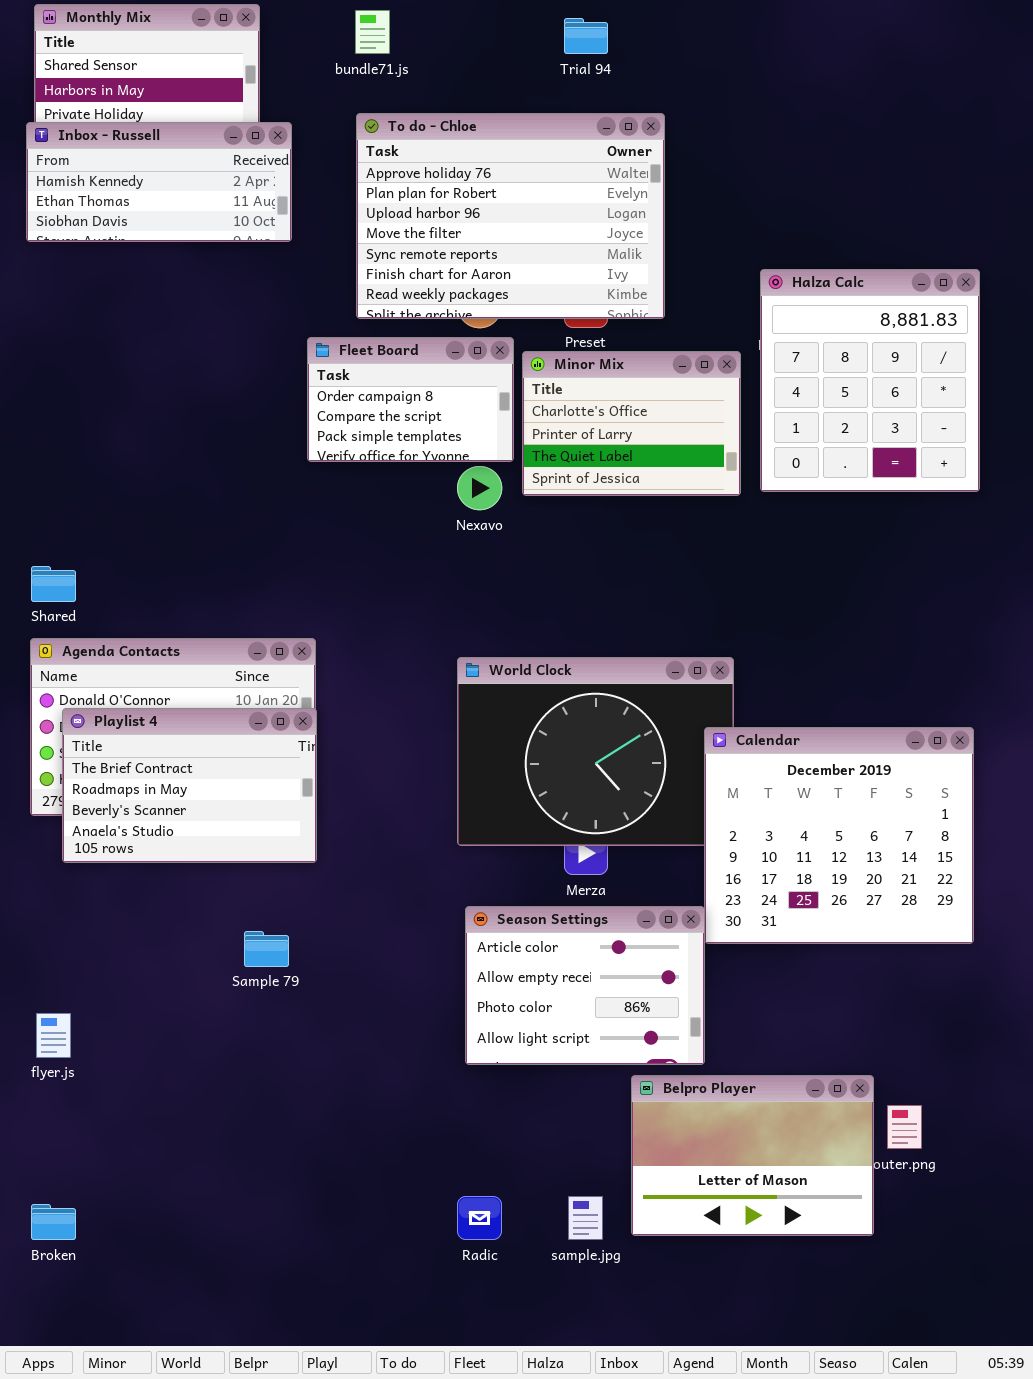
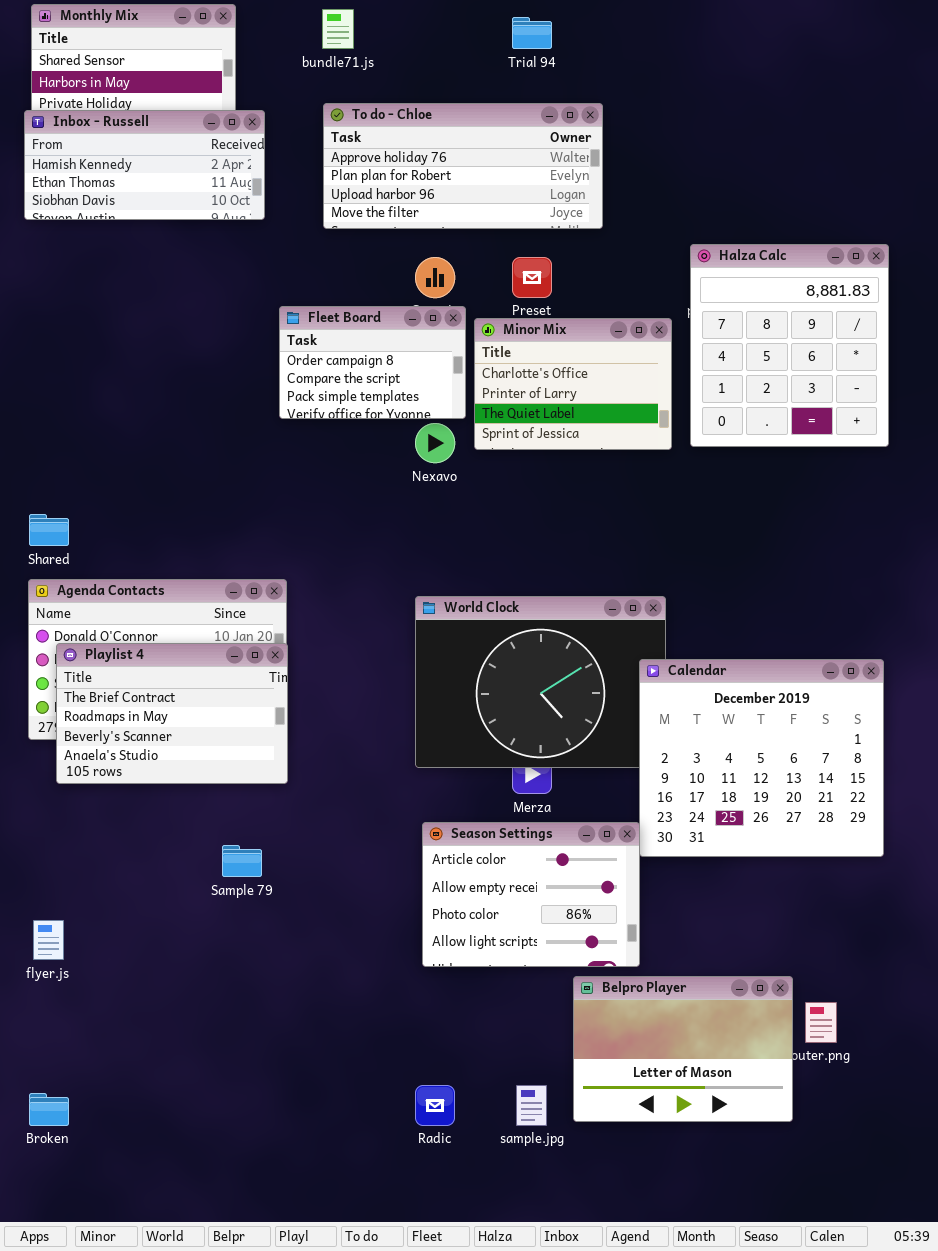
To do - Chloe: [356,113,665,319] -> [323,103,603,229], resized

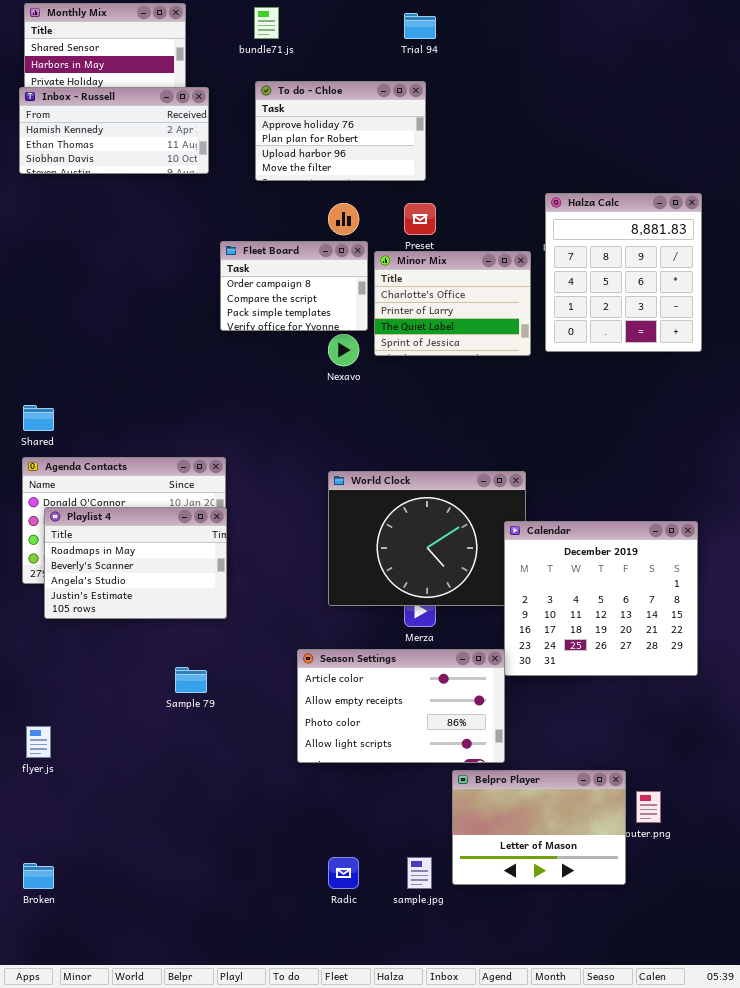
To do - Chloe: [323,103,603,229] -> [255,81,426,181], resized
Playlist 4: [56,643,288,784] -> [44,507,227,619], scrolled down 1 row
Season Settings: [422,822,640,967] -> [297,649,505,763], resized

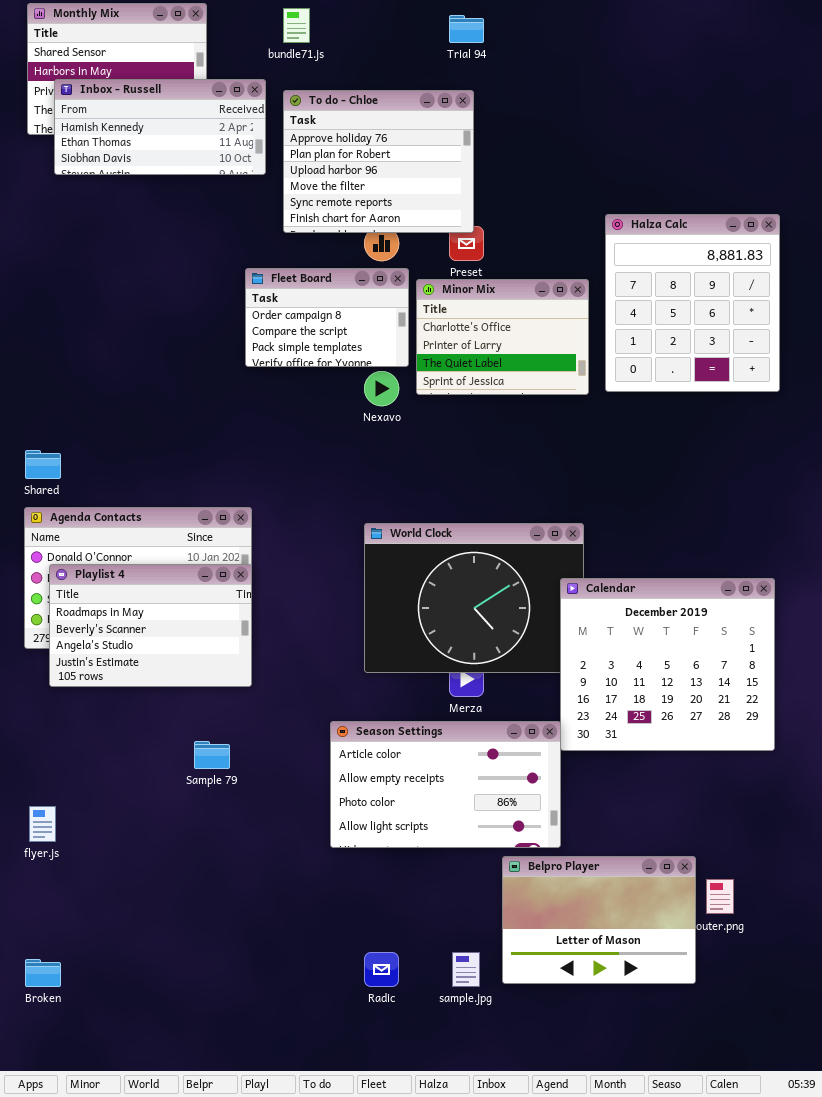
To do - Chloe: [255,81,426,181] -> [283,90,474,233], resized
Inbox - Russell: [19,87,209,174] -> [54,79,266,175], moved

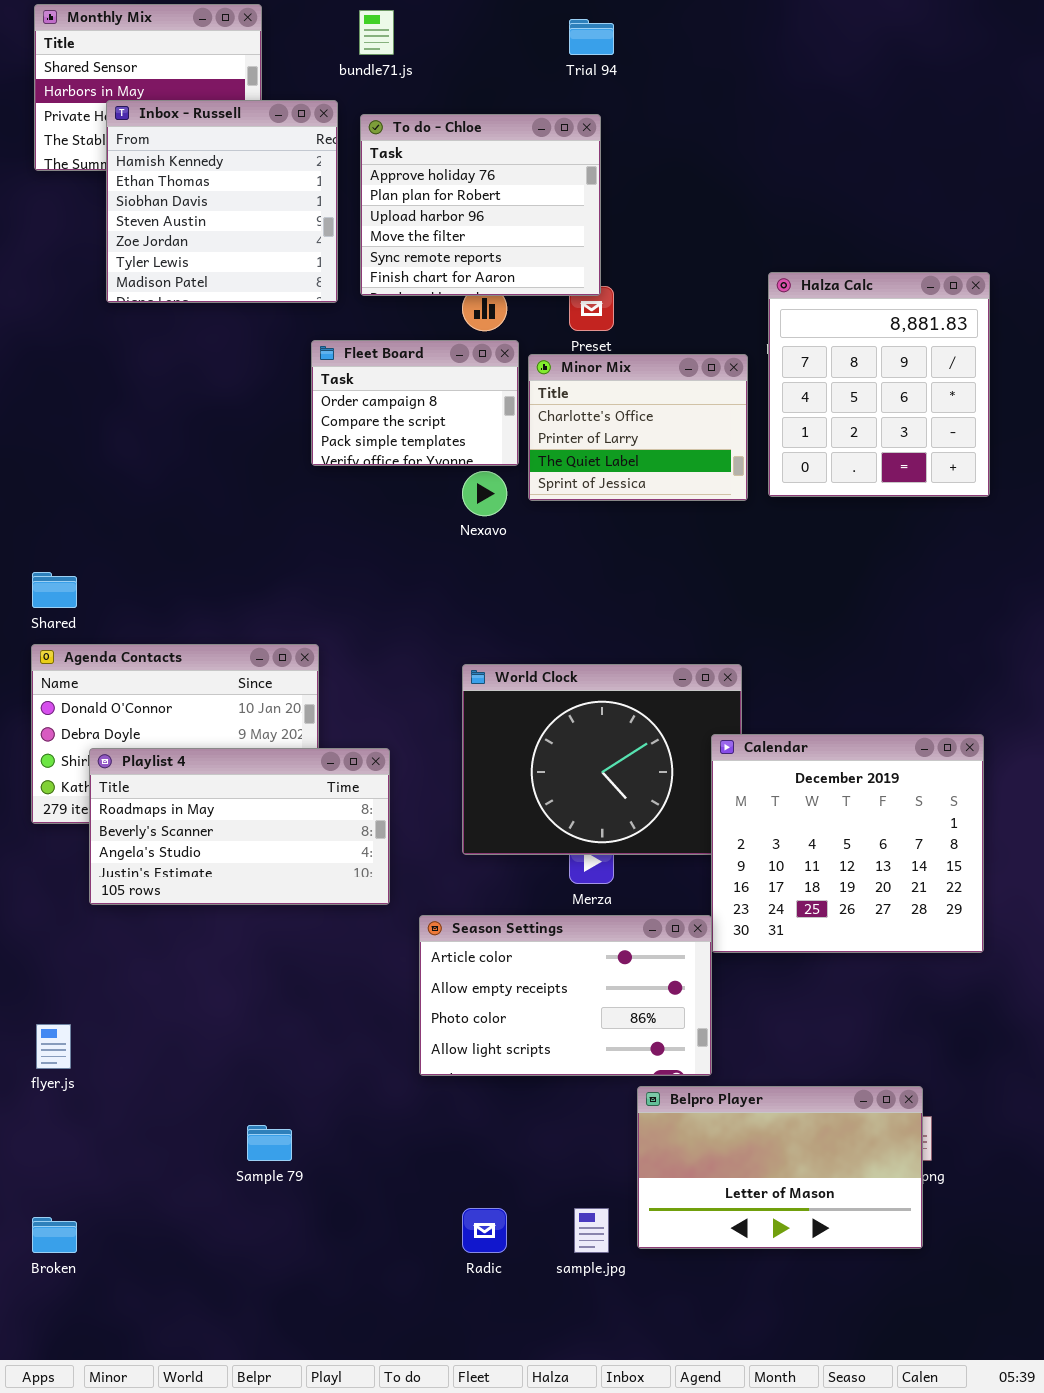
Inbox - Russell: [54,79,266,175] -> [106,100,338,303], resized
Playlist 4: [49,564,252,687] -> [89,748,390,905], moved, resized
Sample 79: [194,741,230,769] -> [247,1125,292,1161], moved
Belpro Player: [502,856,696,984] -> [637,1086,923,1249], resized

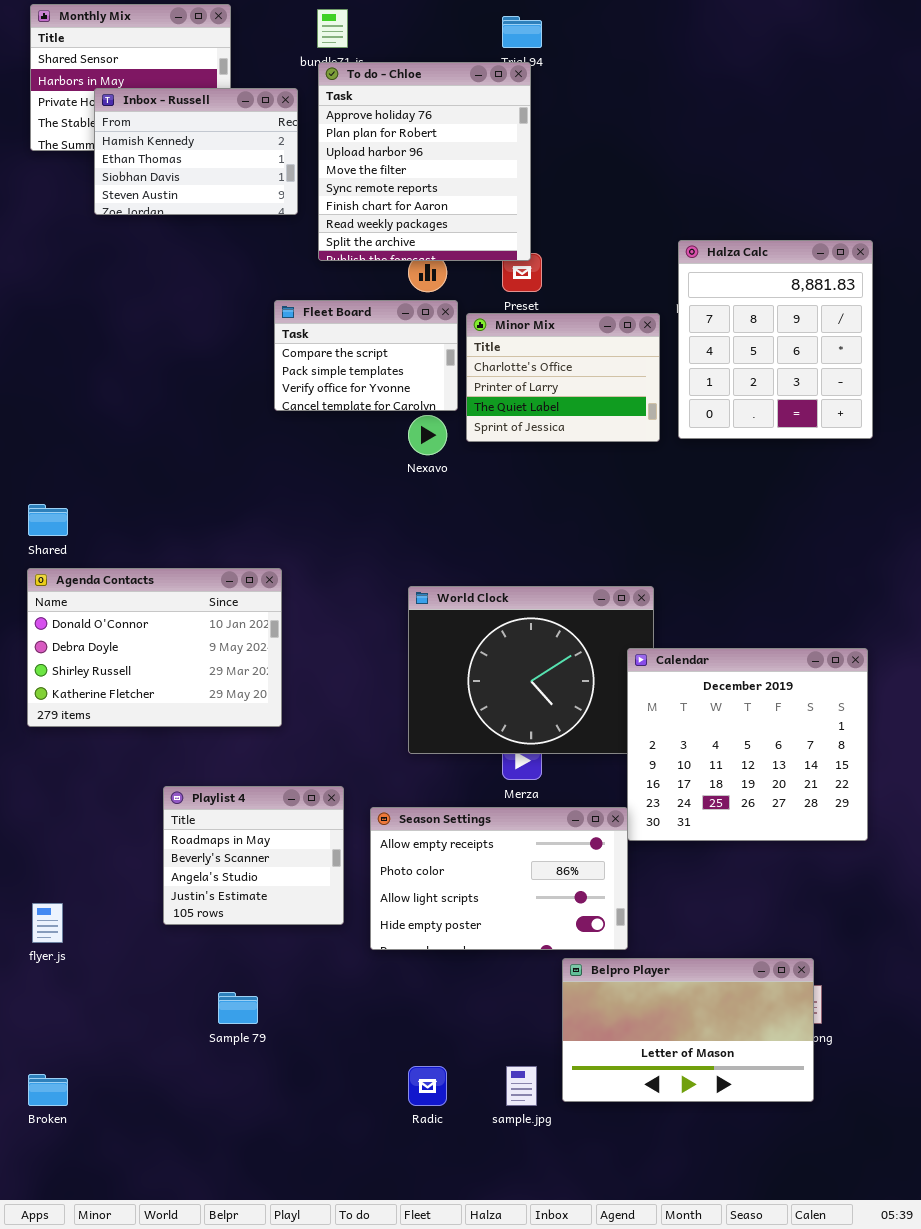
Inbox - Russell: [106,100,338,303] -> [94,88,298,215], resized
To do - Chloe: [360,114,601,296] -> [318,62,531,261], resized
Fleet Board: [311,340,519,466] -> [274,300,458,411], scrolled down 1 row
Playlist 4: [89,748,390,905] -> [163,786,344,925], moved, resized
Season Settings: [419,915,712,1076] -> [370,807,628,950], scrolled down 1 row

